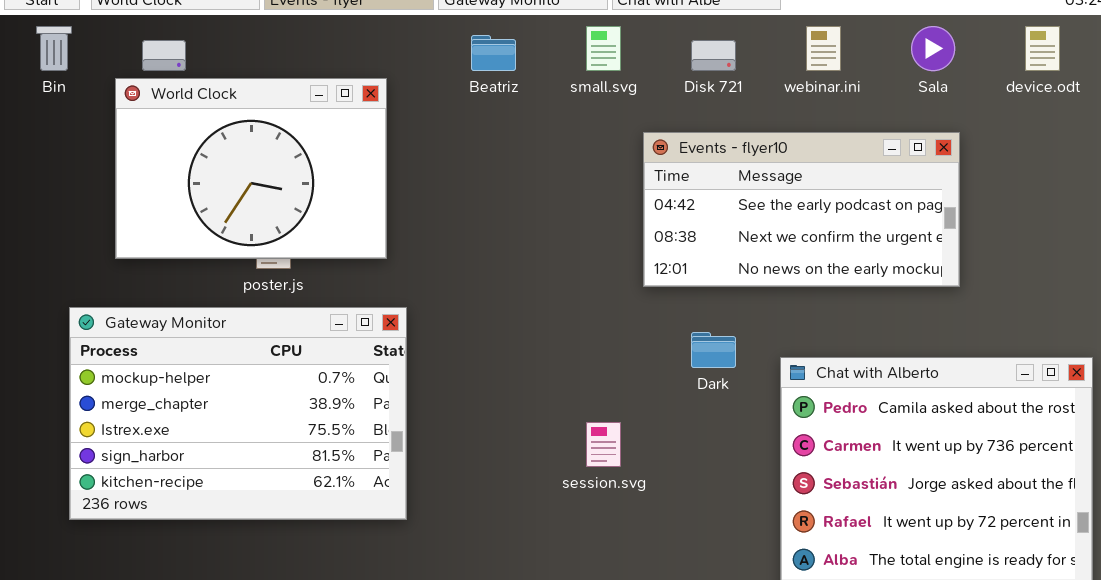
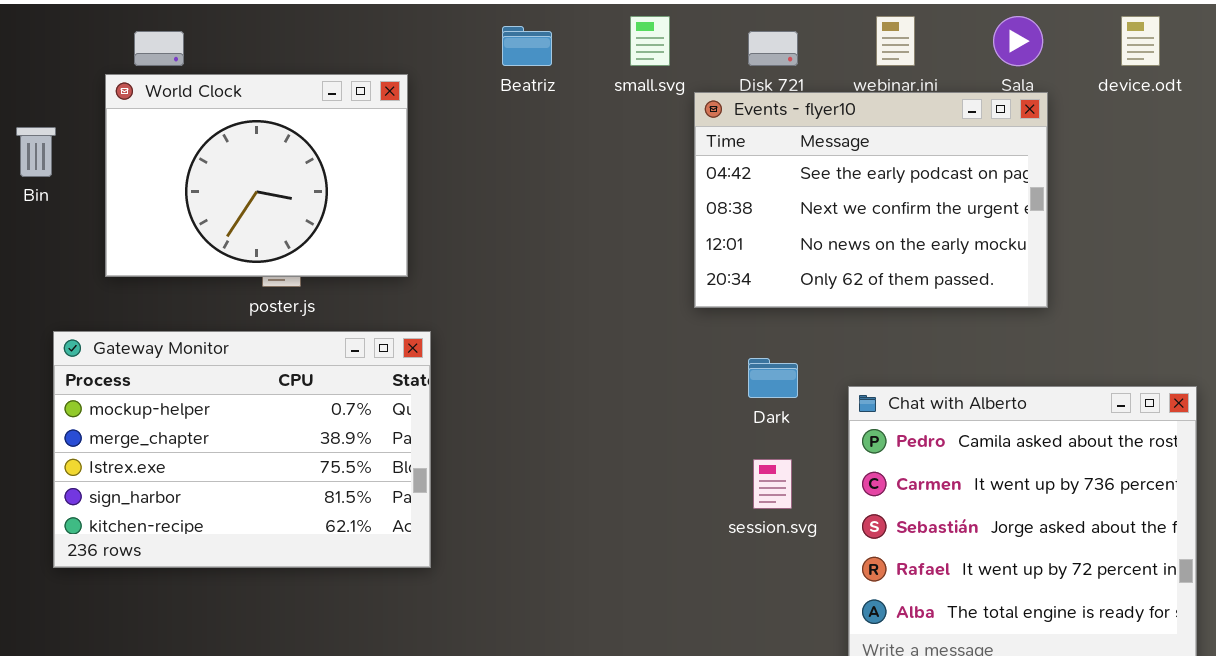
Bin: [36,26,72,71] -> [16,127,56,177], moved
Events - flyer10: [643,132,960,287] -> [694,92,1048,308], resized
session.svg: [586,422,621,467] -> [753,459,792,509], moved

